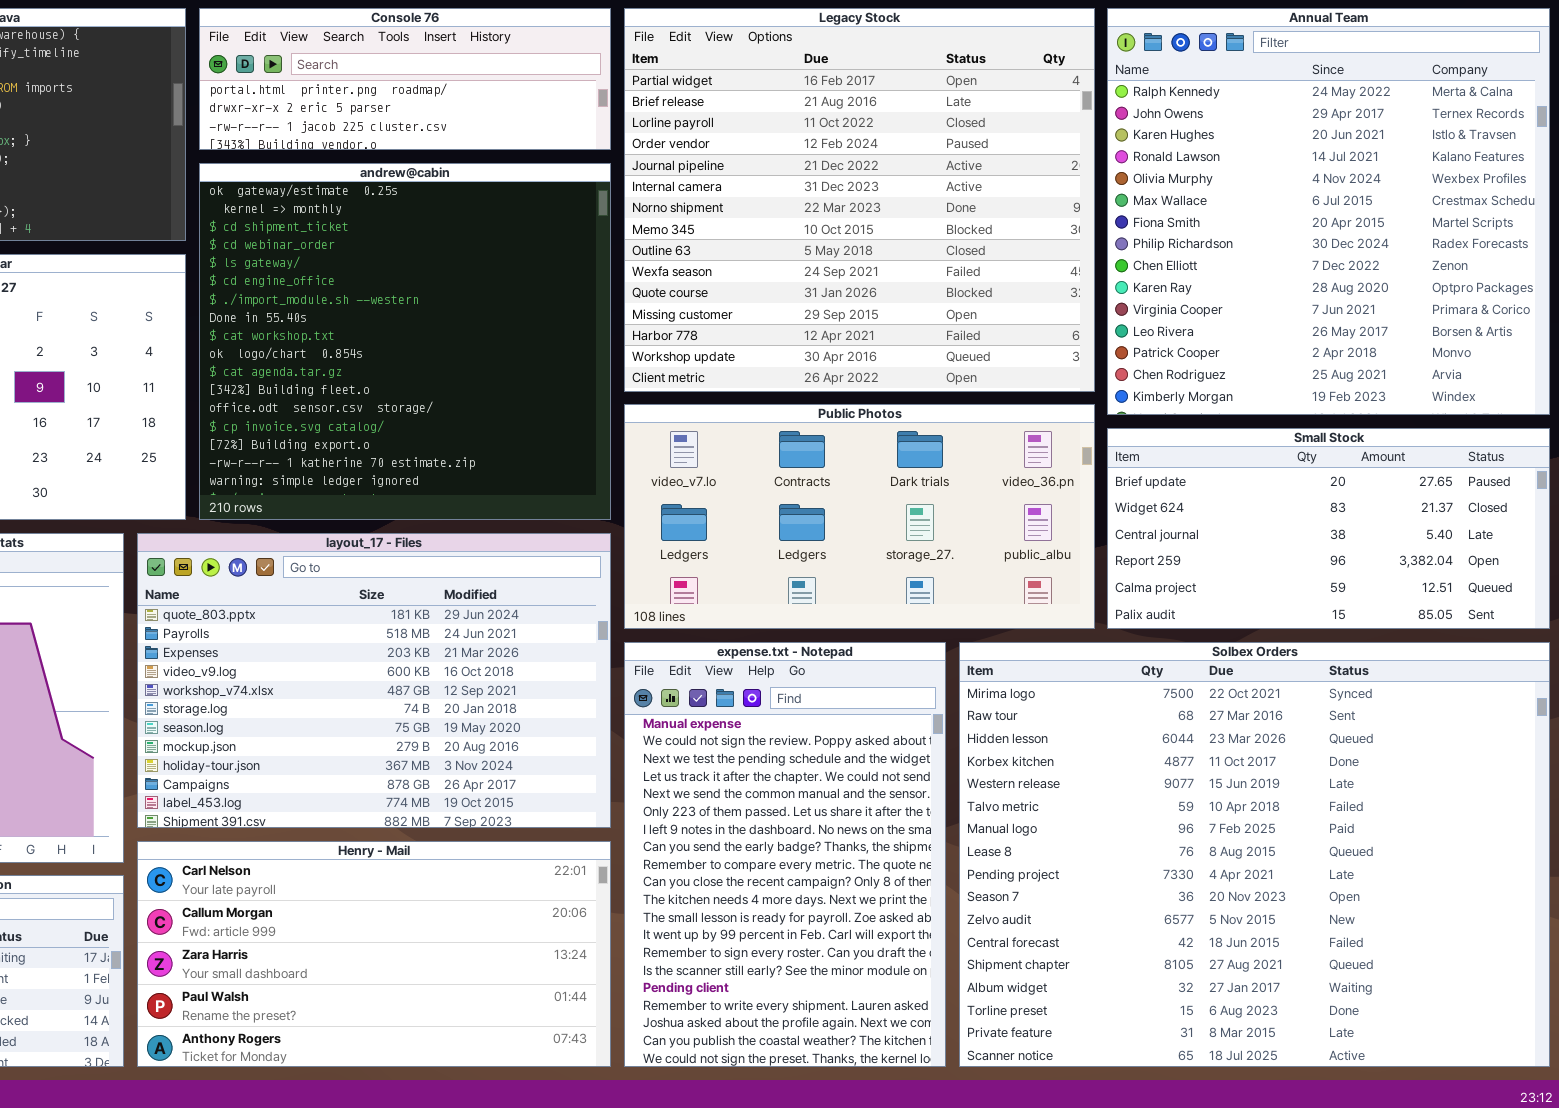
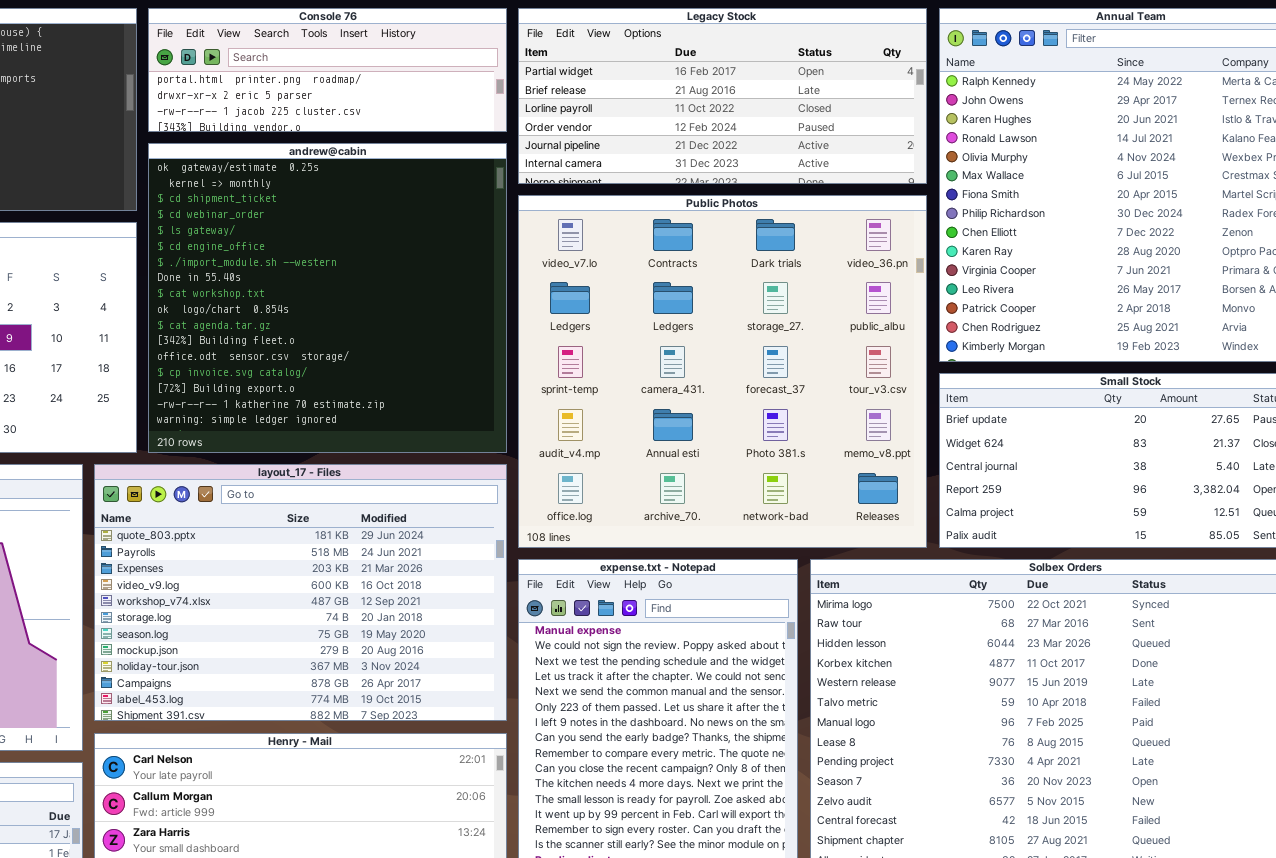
Legacy Stock: [624,8,1095,392] -> [518,8,927,184], resized
Public Photos: [624,404,1095,629] -> [518,195,927,548], resized

